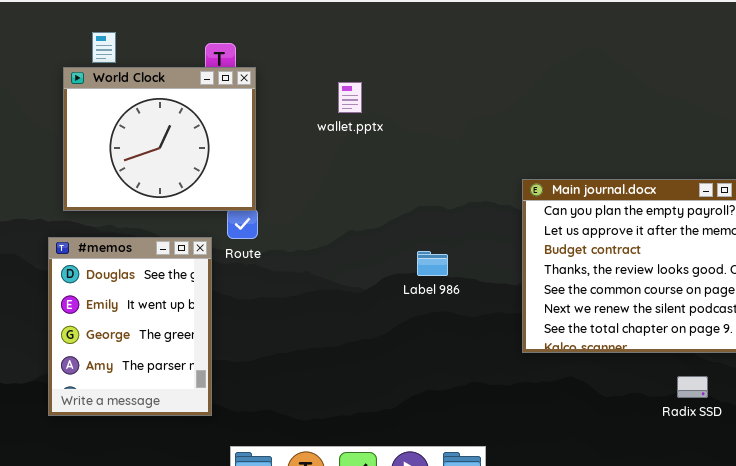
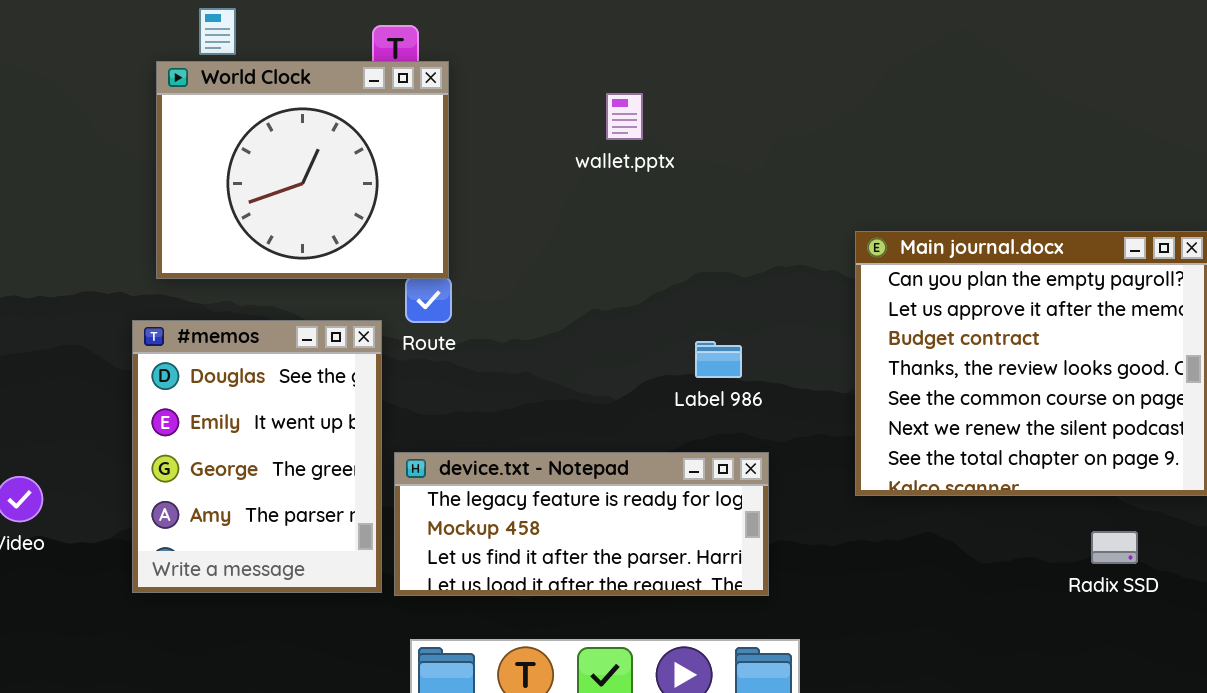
wallet.pptx: [338,82,362,113] -> [606,93,643,140], moved
device.txt - Notepad: none -> [394,452,769,596], opened

